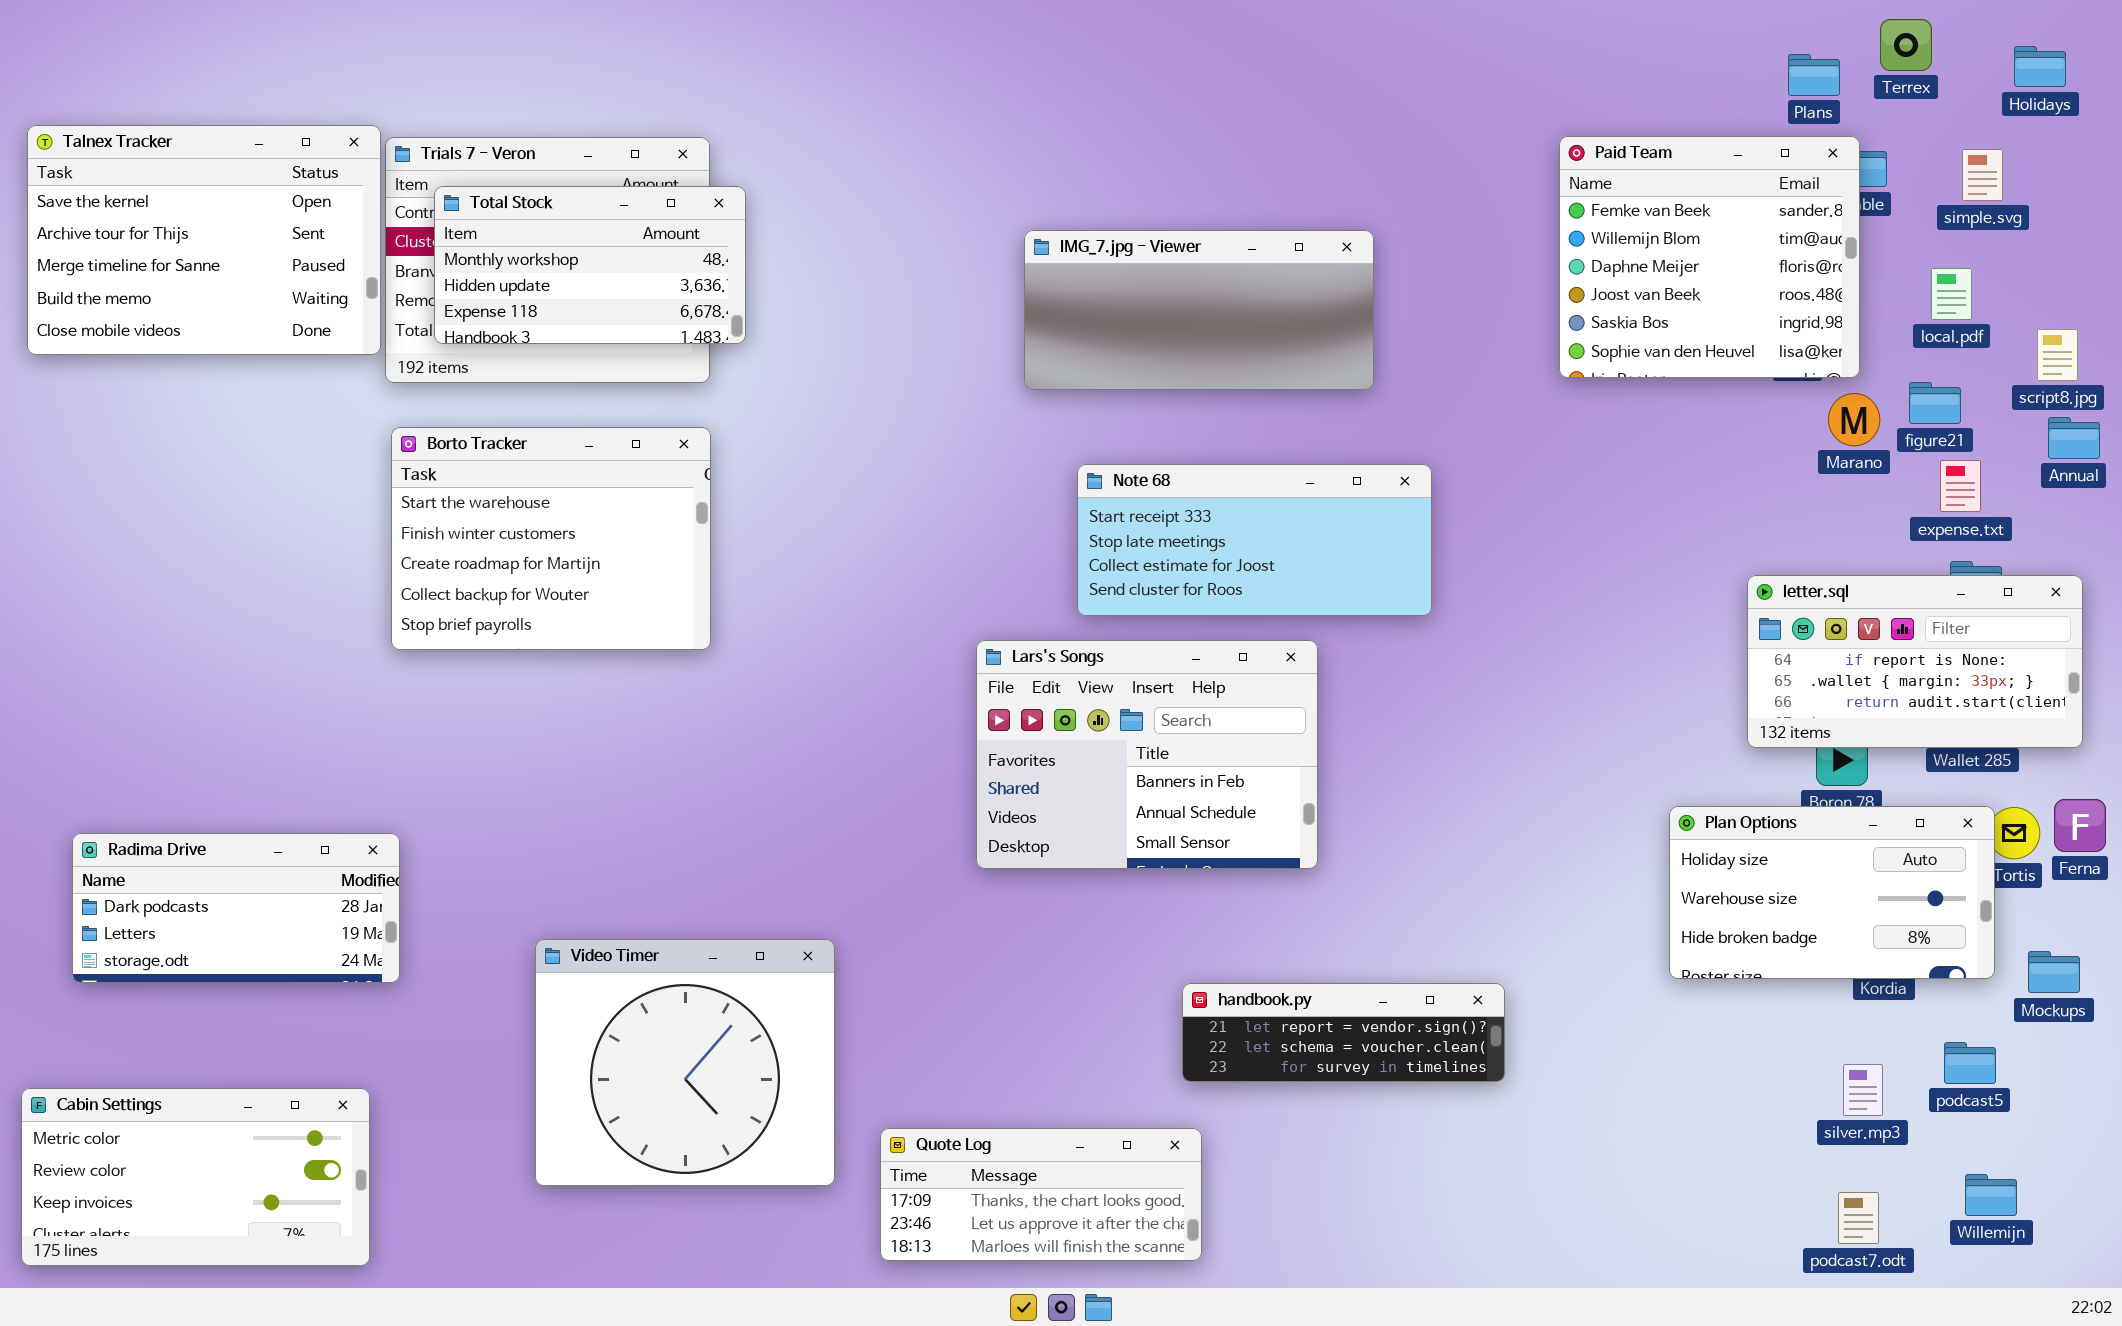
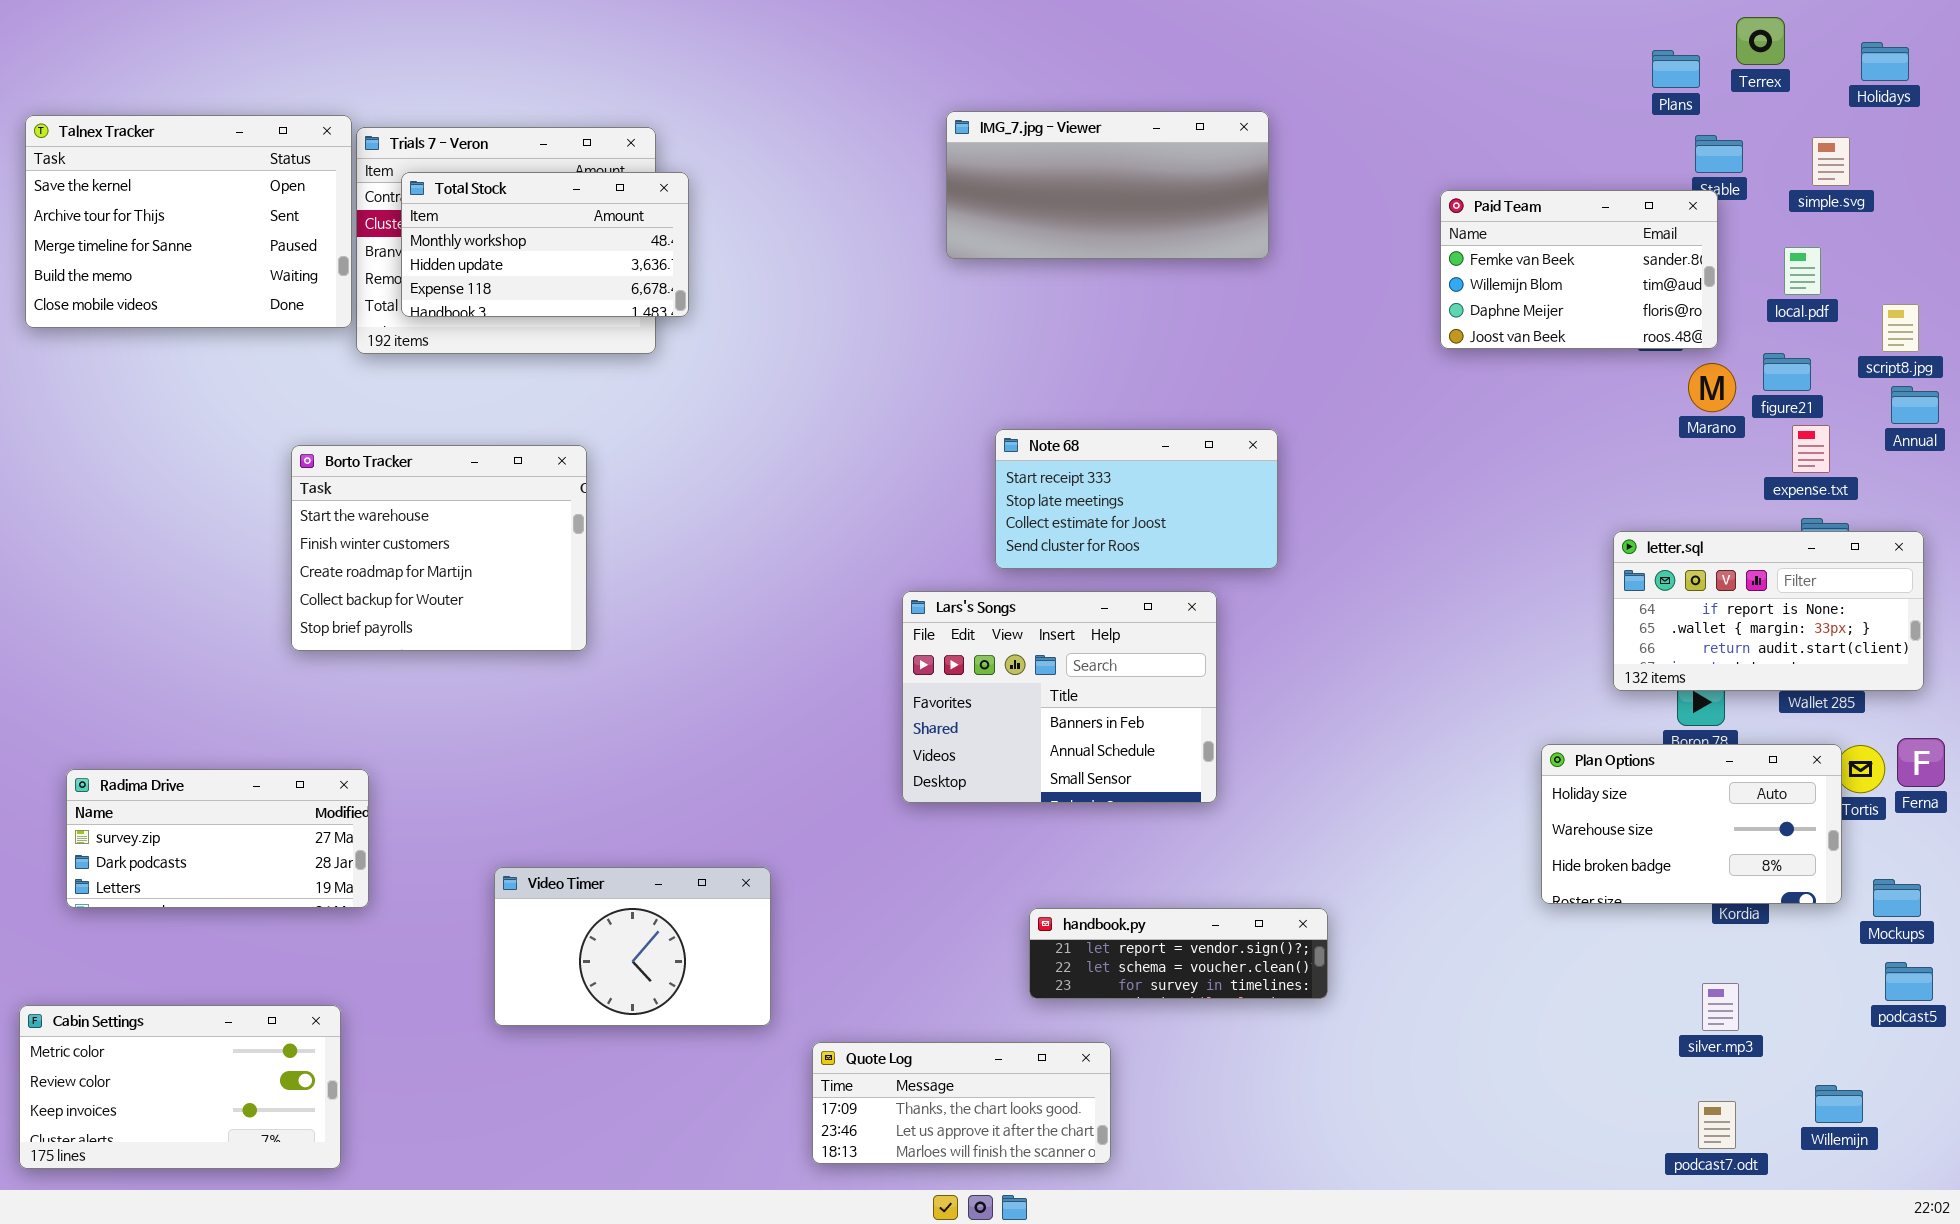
Paid Team: [1559,136,1860,378] -> [1440,190,1718,349], resized
IMG_7.jpg - Viewer: [1024,230,1374,390] -> [946,111,1269,259], moved
Borto Tracker: [391,427,711,650] -> [291,445,587,651], moved
Note 68: [1077,464,1432,616] -> [995,429,1278,569], resized
Radima Drive: [72,833,400,983] -> [66,769,369,908], scrolled up 1 row
Video Timer: [535,939,835,1186] -> [494,867,771,1026], resized
handbook.py: [1182,983,1505,1082] -> [1029,908,1328,999], moved
podcast5: [1944,1042,1996,1084] -> [1885,962,1933,1001], moved

